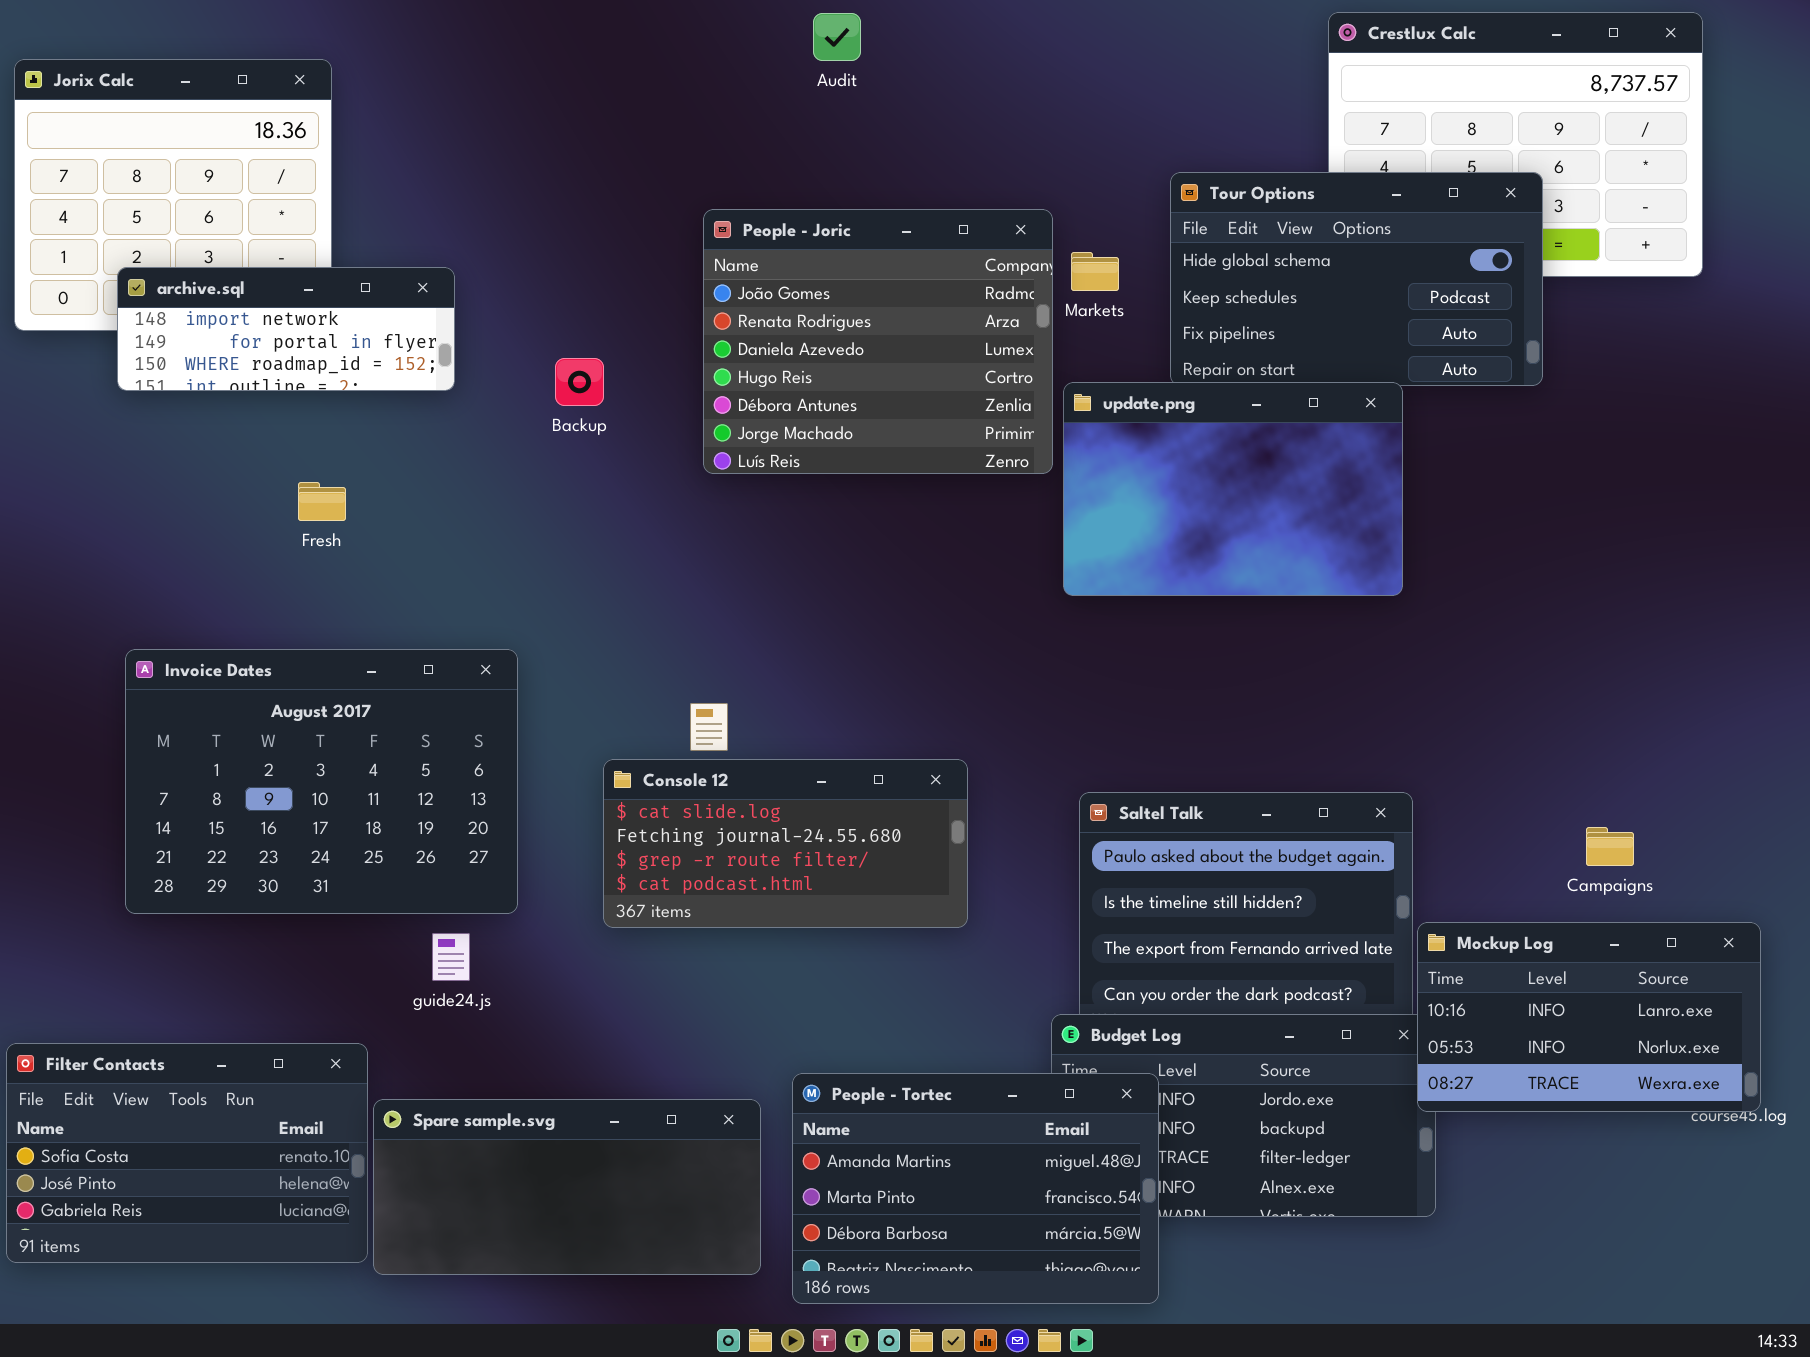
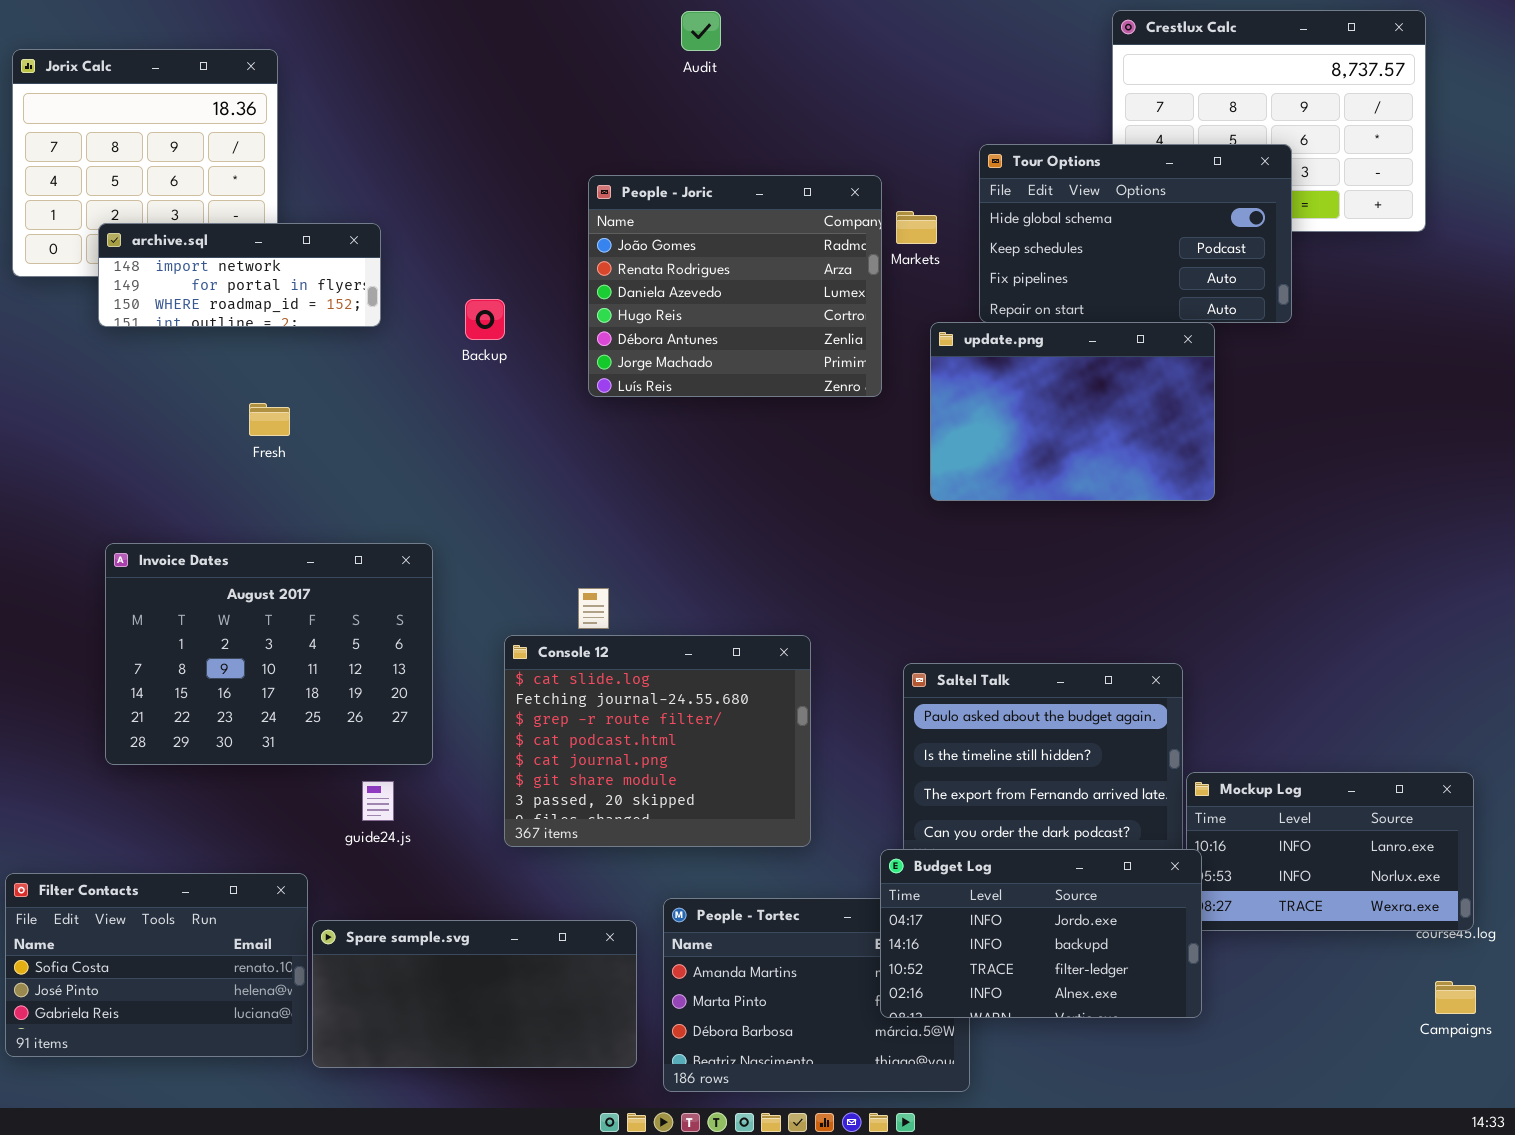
update.png: [1063,382,1403,596] -> [930,322,1215,501], moved
Console 12: [603,759,968,928] -> [504,635,811,847], resized
Campaigns: [1586,827,1634,866] -> [1435,981,1476,1014], moved
Budget Log: [1051,1014,1436,1217] -> [880,849,1202,1018], raised

